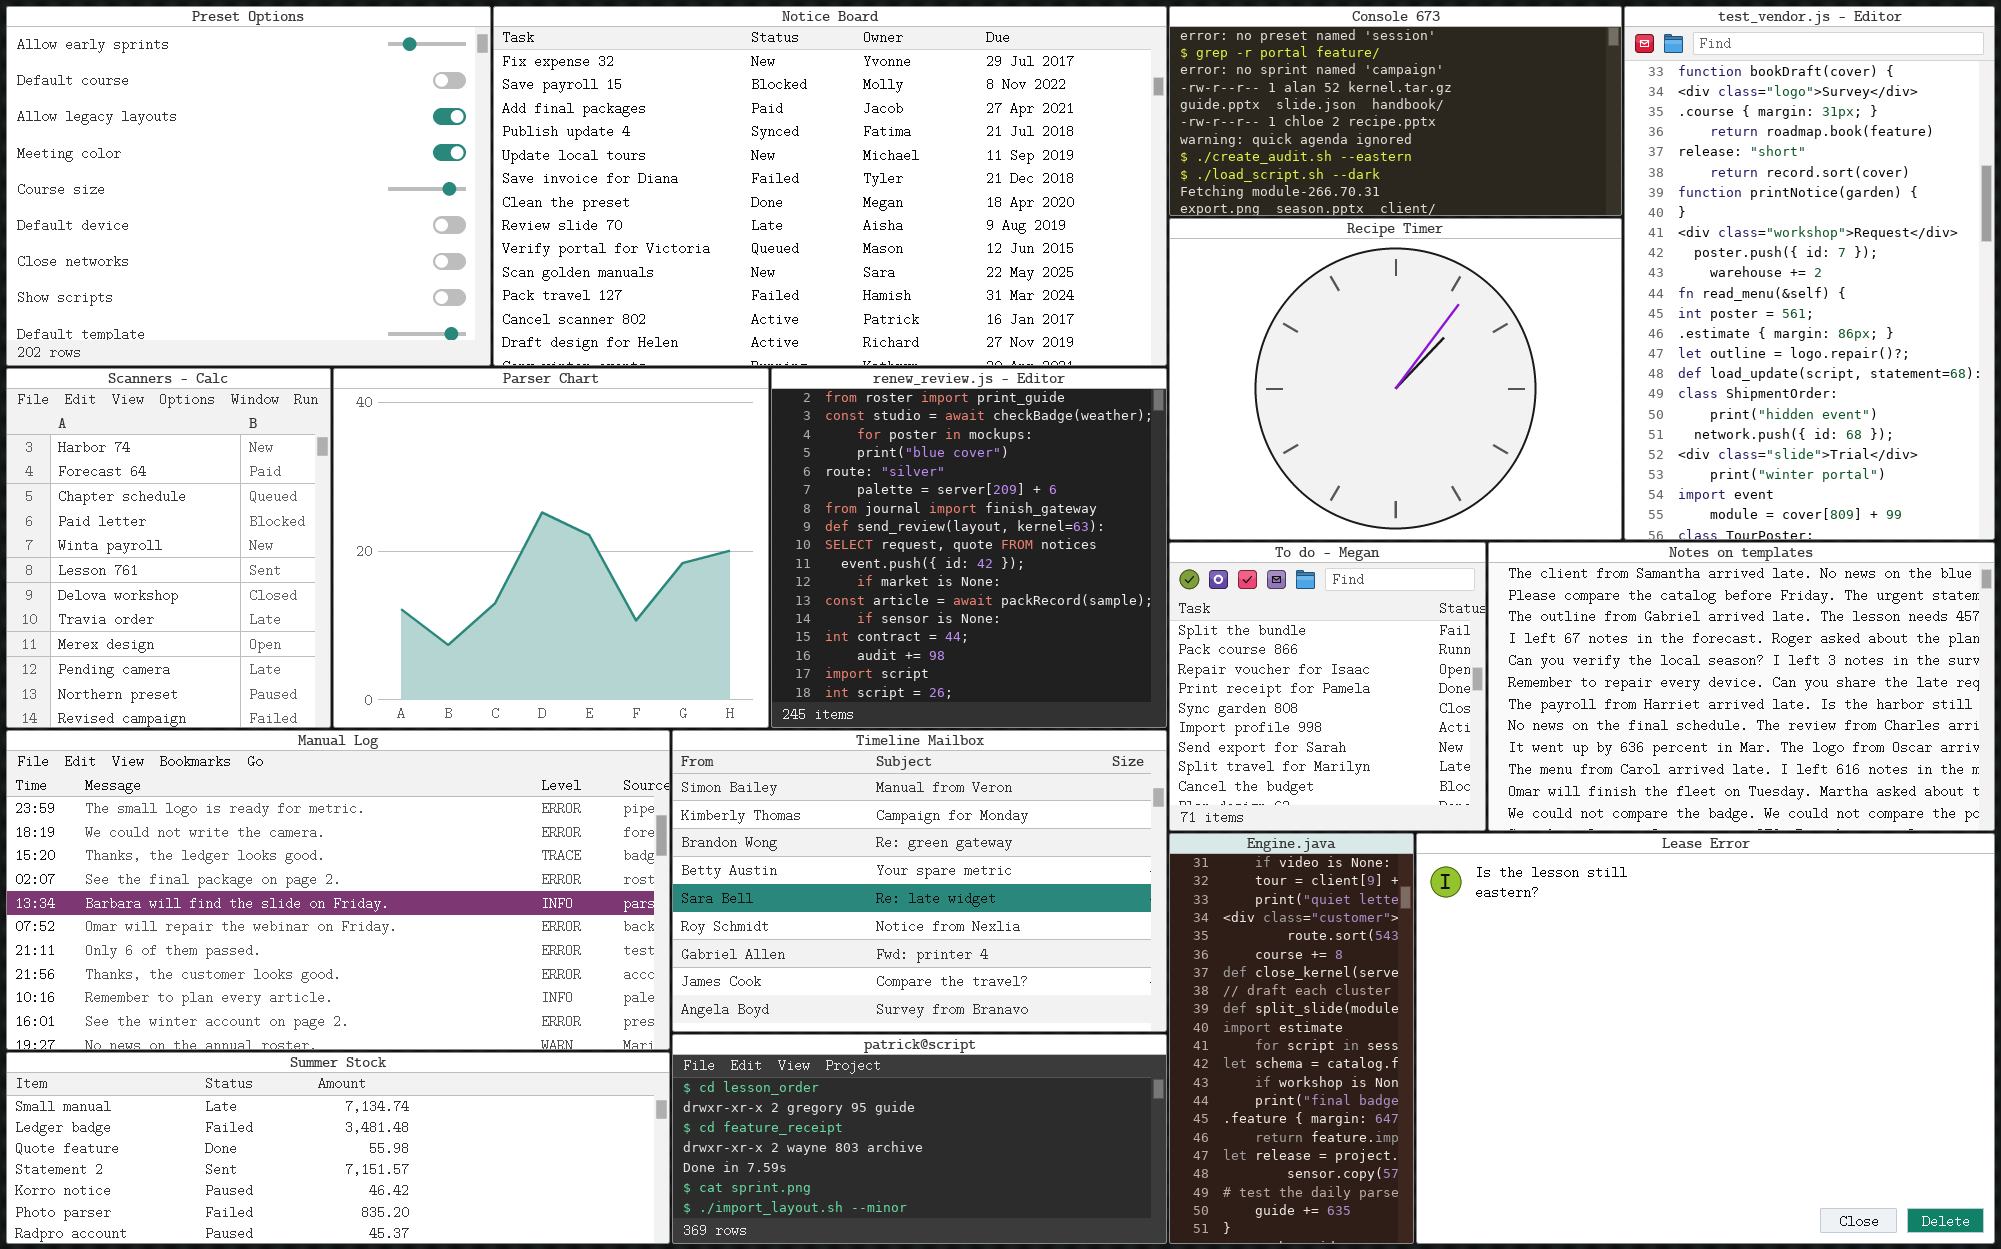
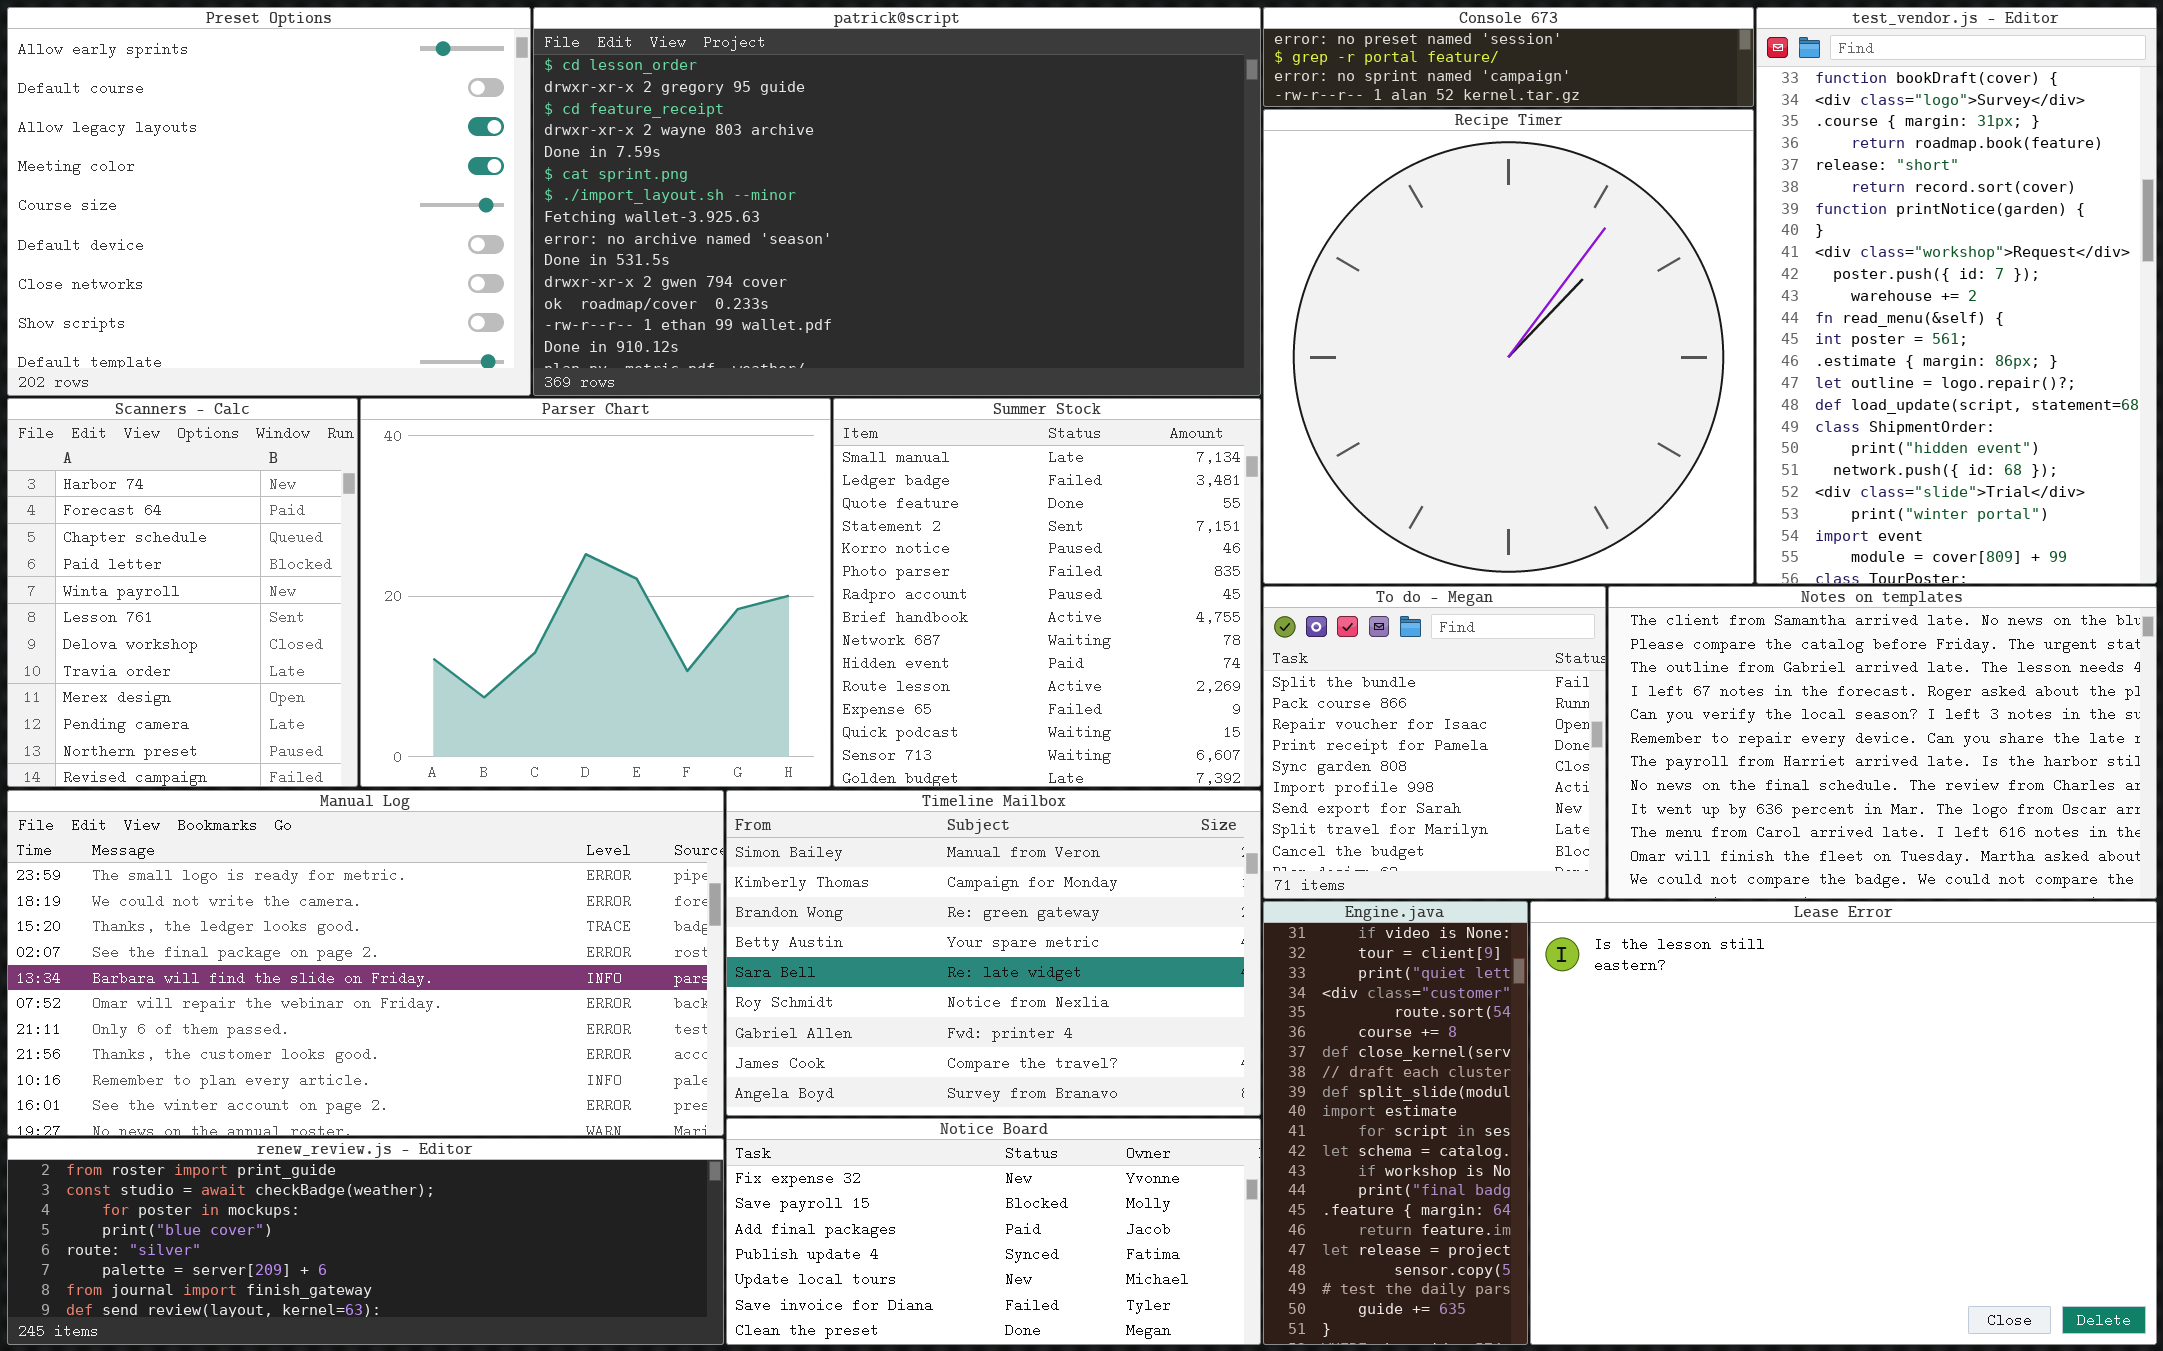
Notice Board: [493,6,1167,366] -> [726,1118,1261,1345], moved, resized
Console 673: [1169,6,1622,216] -> [1263,7,1754,107], resized
Recipe Timer: [1169,218,1622,540] -> [1263,109,1754,584], resized
renew_review.js - Editor: [771,368,1167,728] -> [7,1138,724,1345], moved, resized
patrick@script: [672,1034,1167,1244] -> [533,7,1261,396], moved, resized
Summer Stock: [6,1052,670,1244] -> [833,398,1261,787], moved, resized

